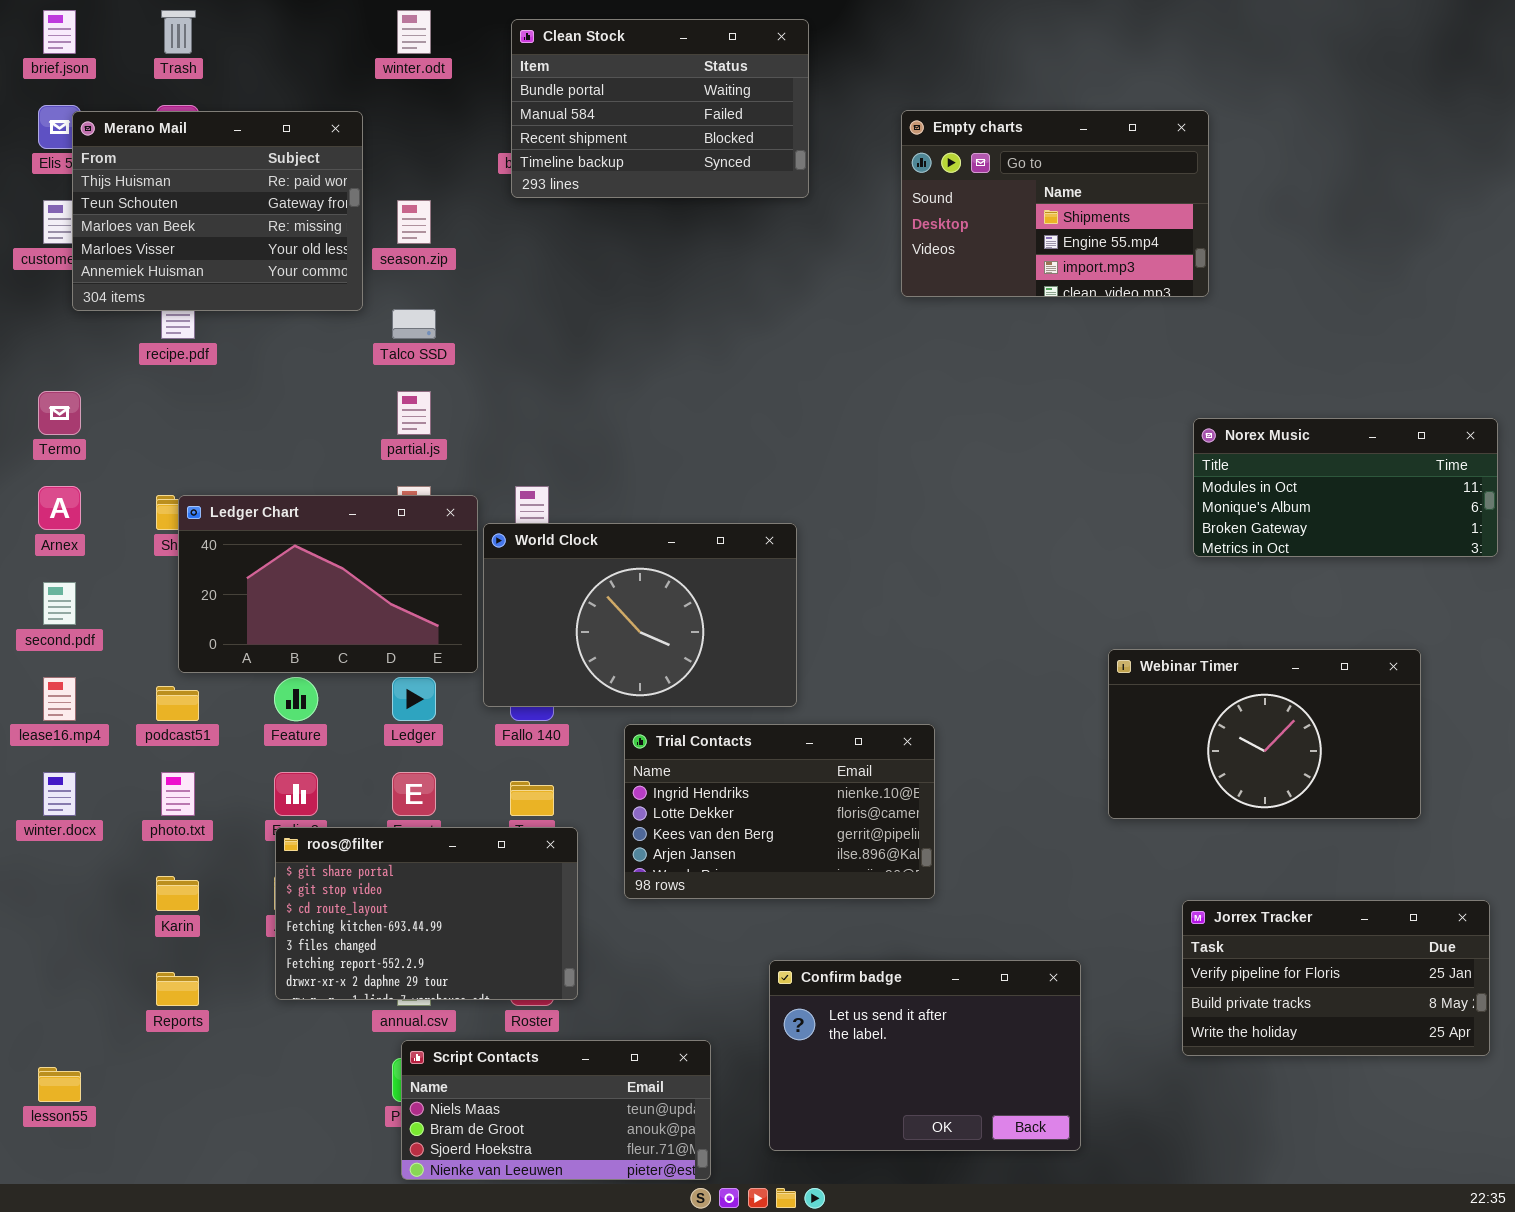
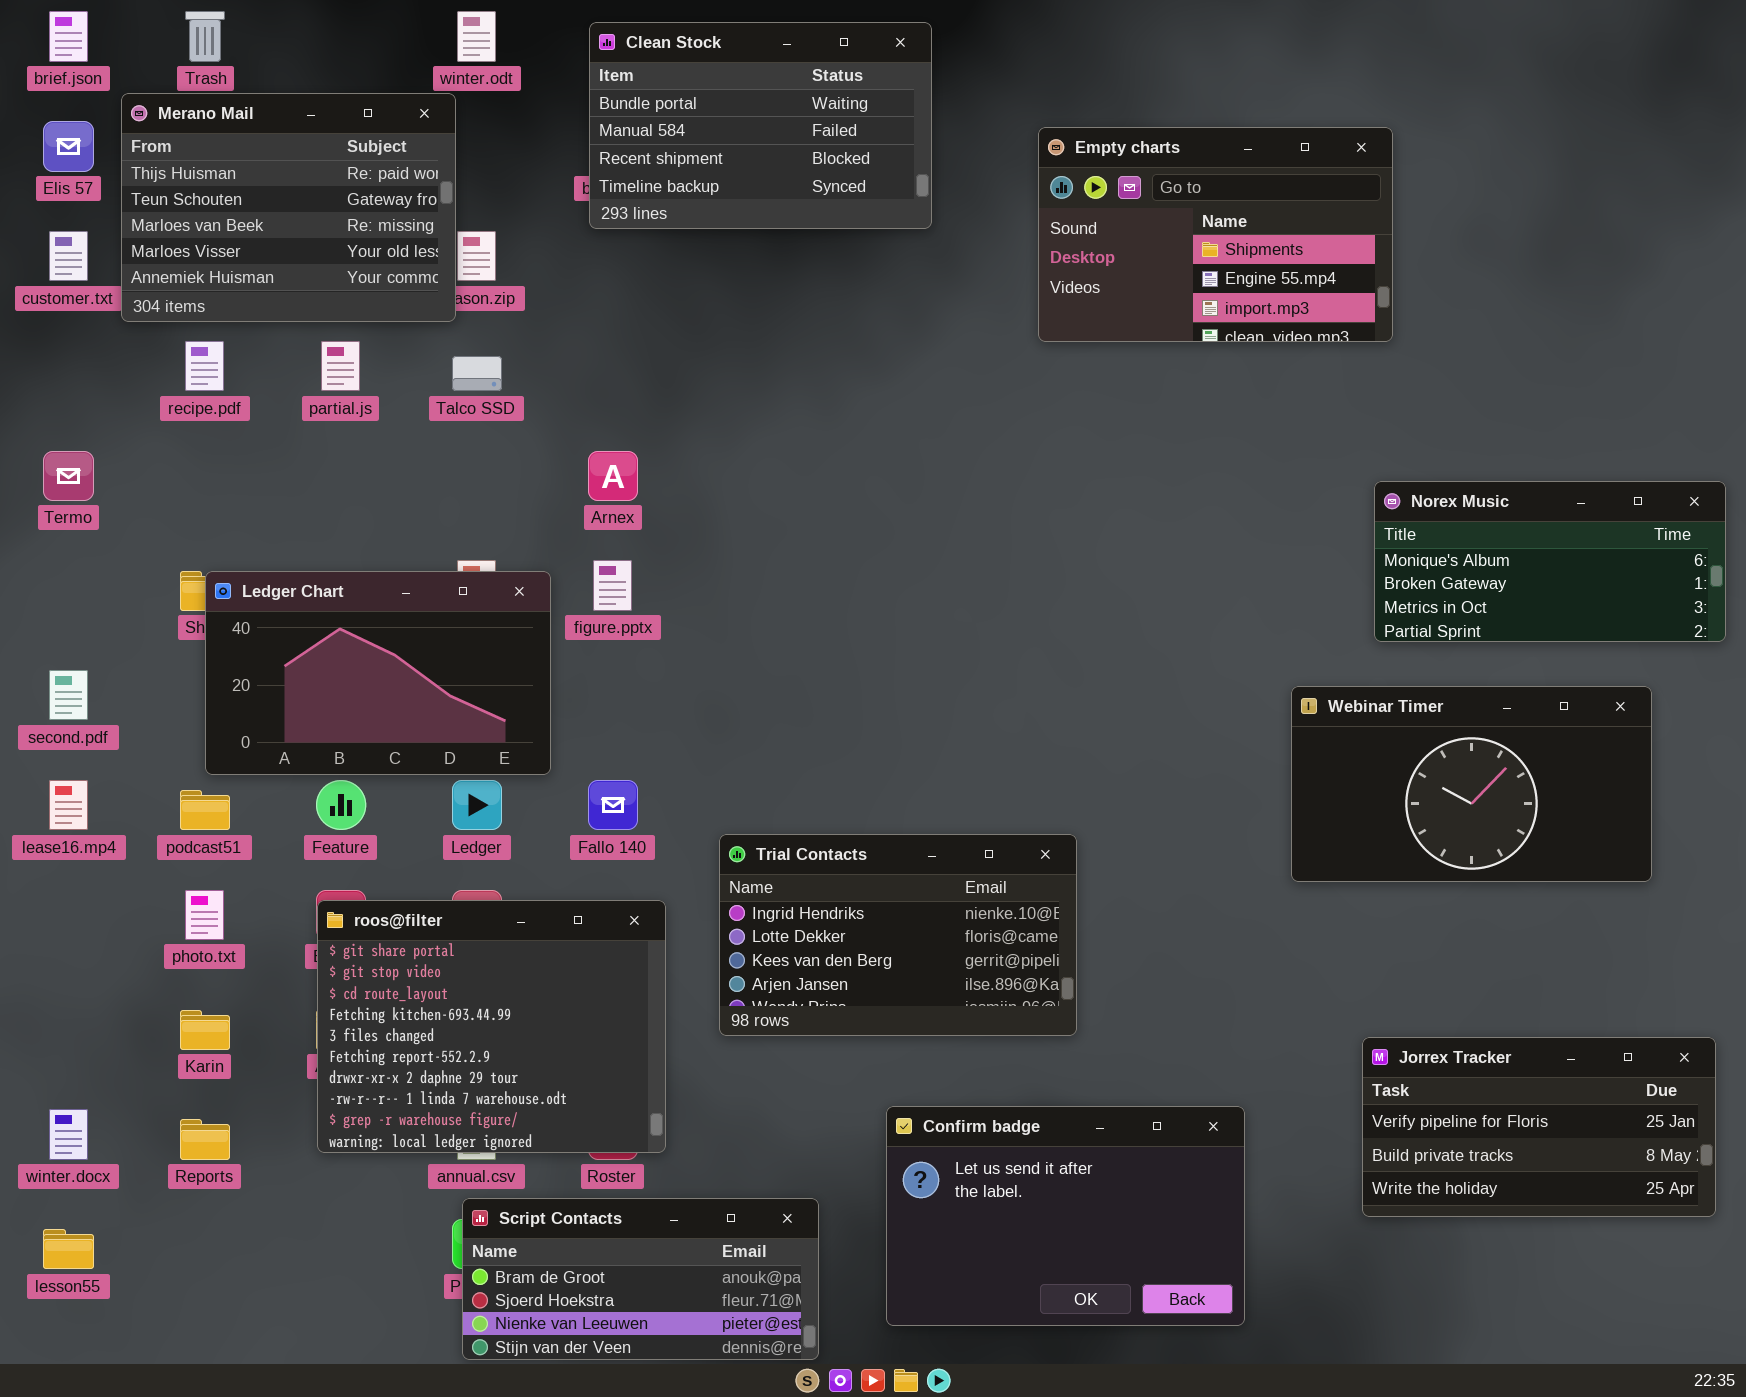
Merano Mail: [72,111,363,311] -> [121,93,456,322], moved
partial.js: [397,391,431,435] -> [321,341,360,391], moved
Norex Music: [1193,418,1498,557] -> [1374,481,1726,642], scrolled down 1 row
Arnex: [38,486,81,530] -> [588,451,638,501], moved
World Clock: [483,523,797,707] -> none, closed
Webinar Timer: [1108,649,1421,819] -> [1291,686,1652,882], moved
winter.docx: [43,772,76,816] -> [49,1109,88,1160], moved
roos@filter: [275,827,578,1000] -> [317,900,666,1153], resized
Script Contacts: [401,1040,711,1180] -> [462,1198,819,1360], scrolled down 1 row

